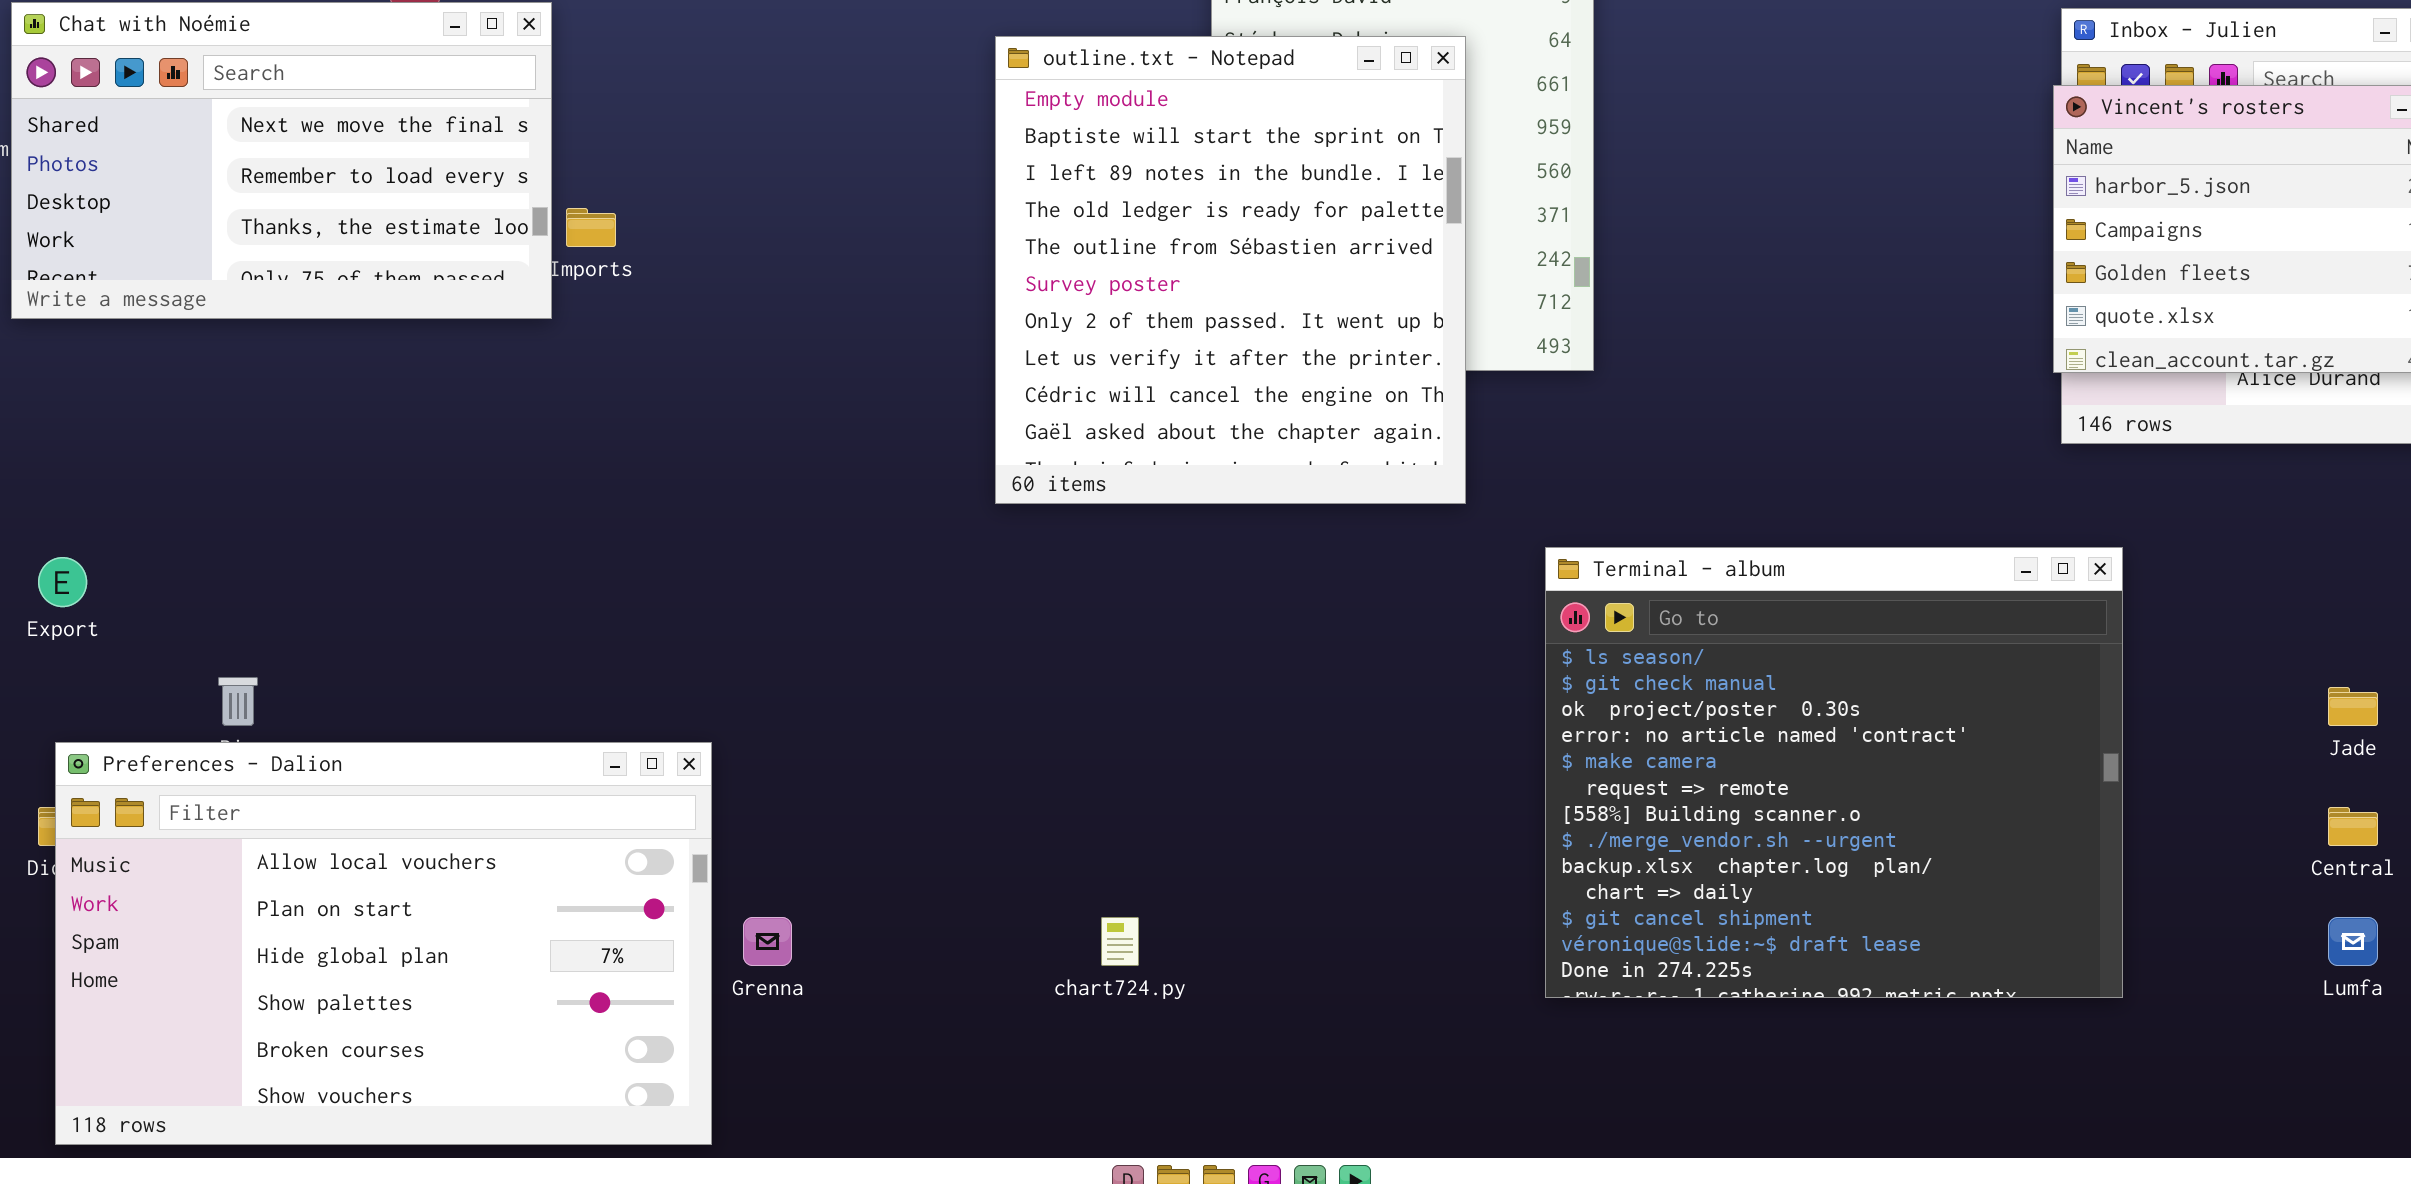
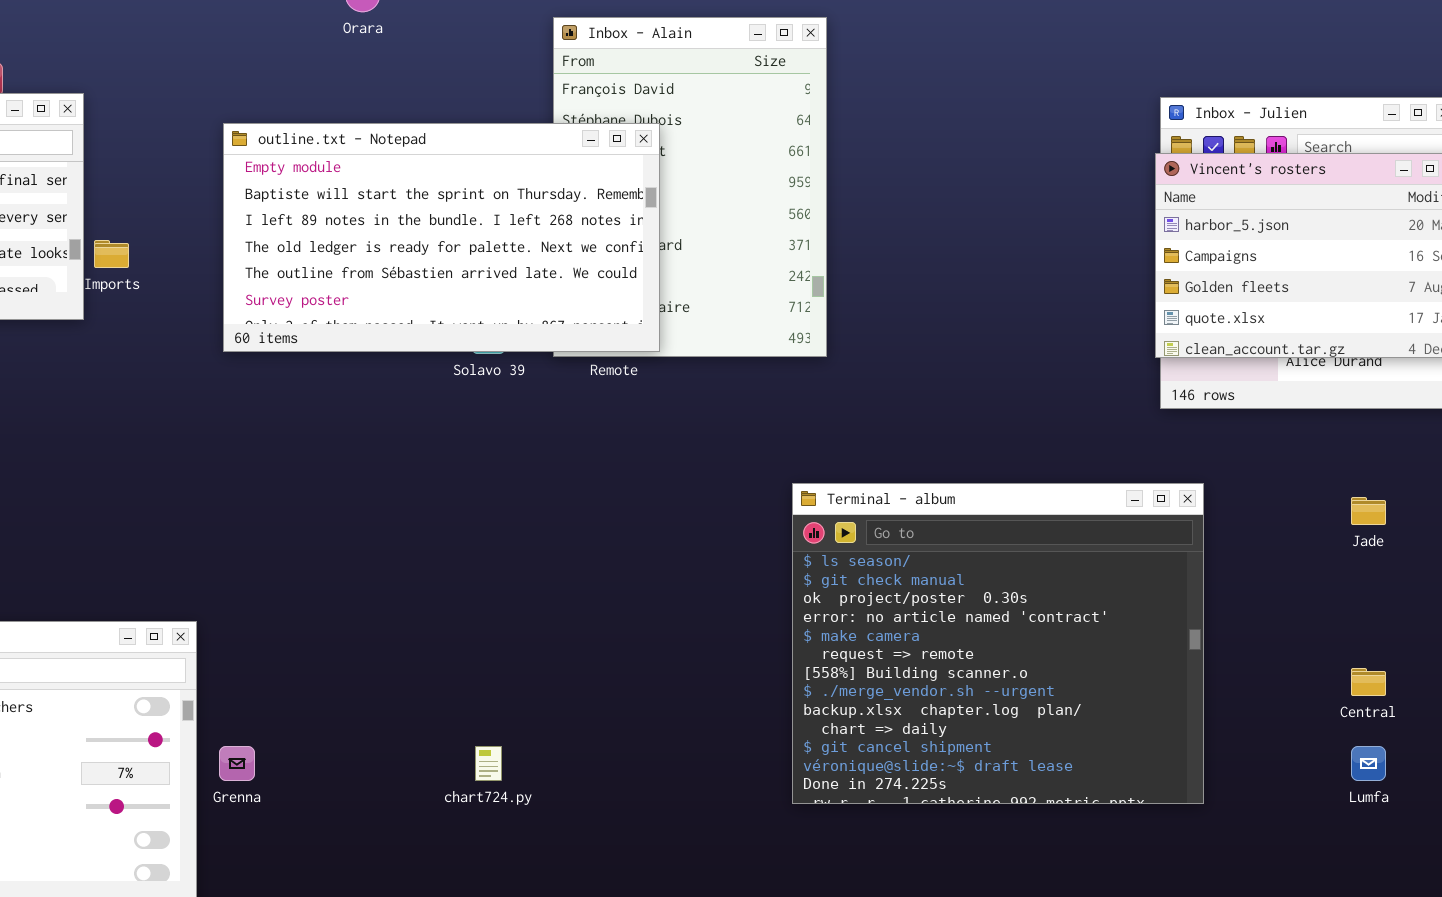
outline.txt - Notepad: [995,36,1466,504] -> [223,123,660,352], moved, resized
Jade: [2328,687,2378,726] -> [1351,497,1386,525], moved

